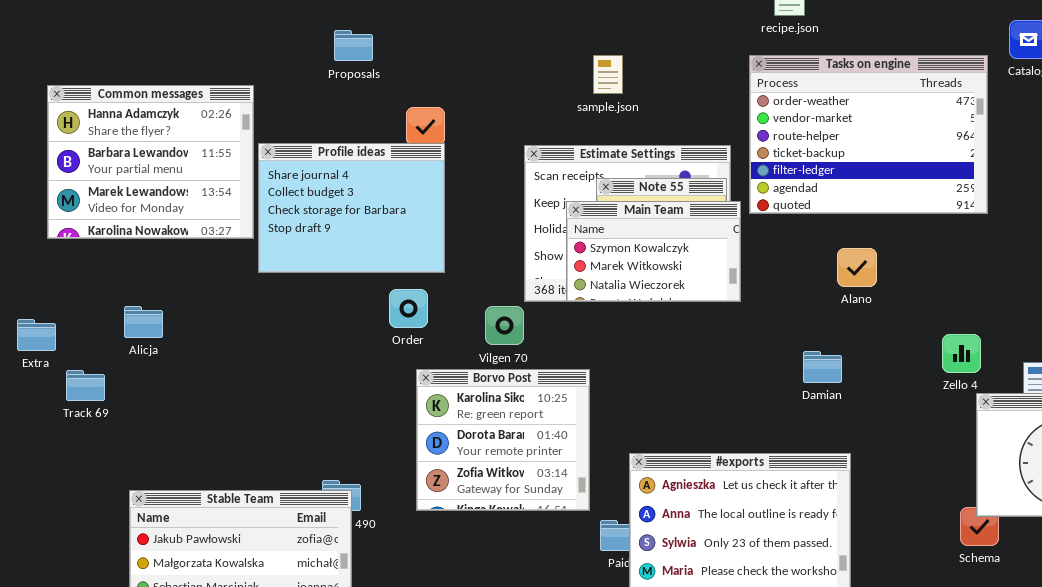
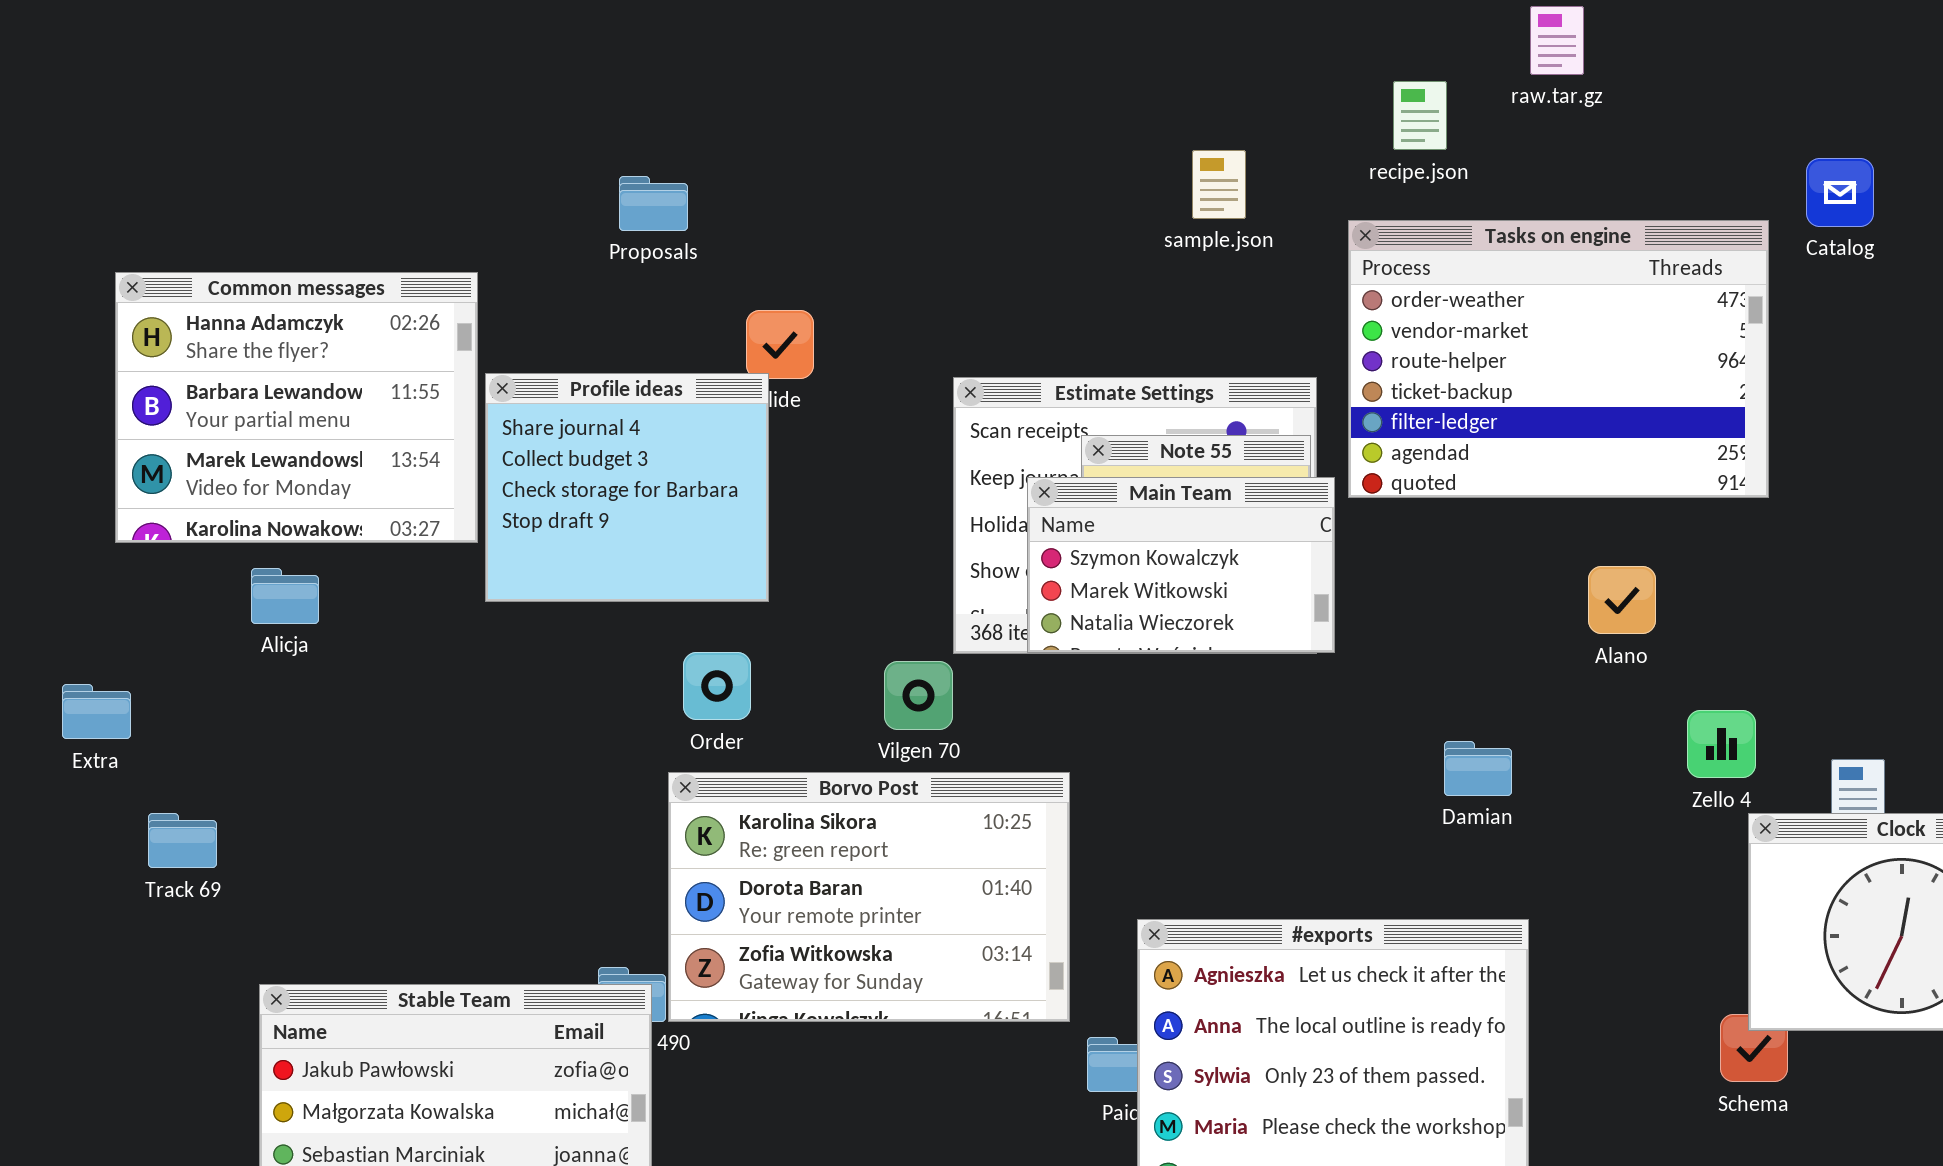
sample.json: [593,55,623,94] -> [1192,150,1246,219], moved
Profile ideas: [258,143,445,273] -> [485,373,769,602], resized
Alano: [837,248,877,287] -> [1588,566,1656,634], moved
Order: [389,289,428,328] -> [683,652,751,720], moved
Alicja: [124,306,163,338] -> [251,568,319,624], moved
Borvo Post: [416,369,590,511] -> [668,772,1070,1022], resized
Track 69: [66,370,105,401] -> [148,813,217,868], moved

